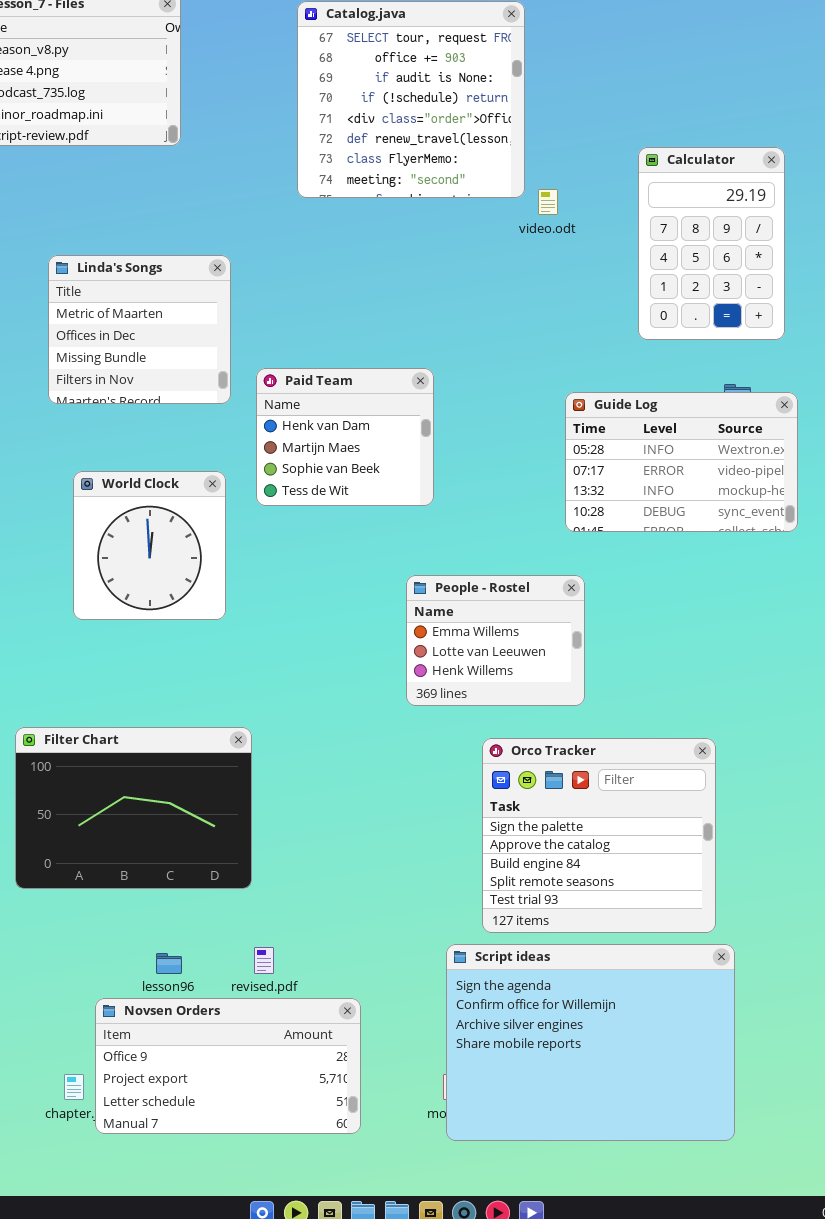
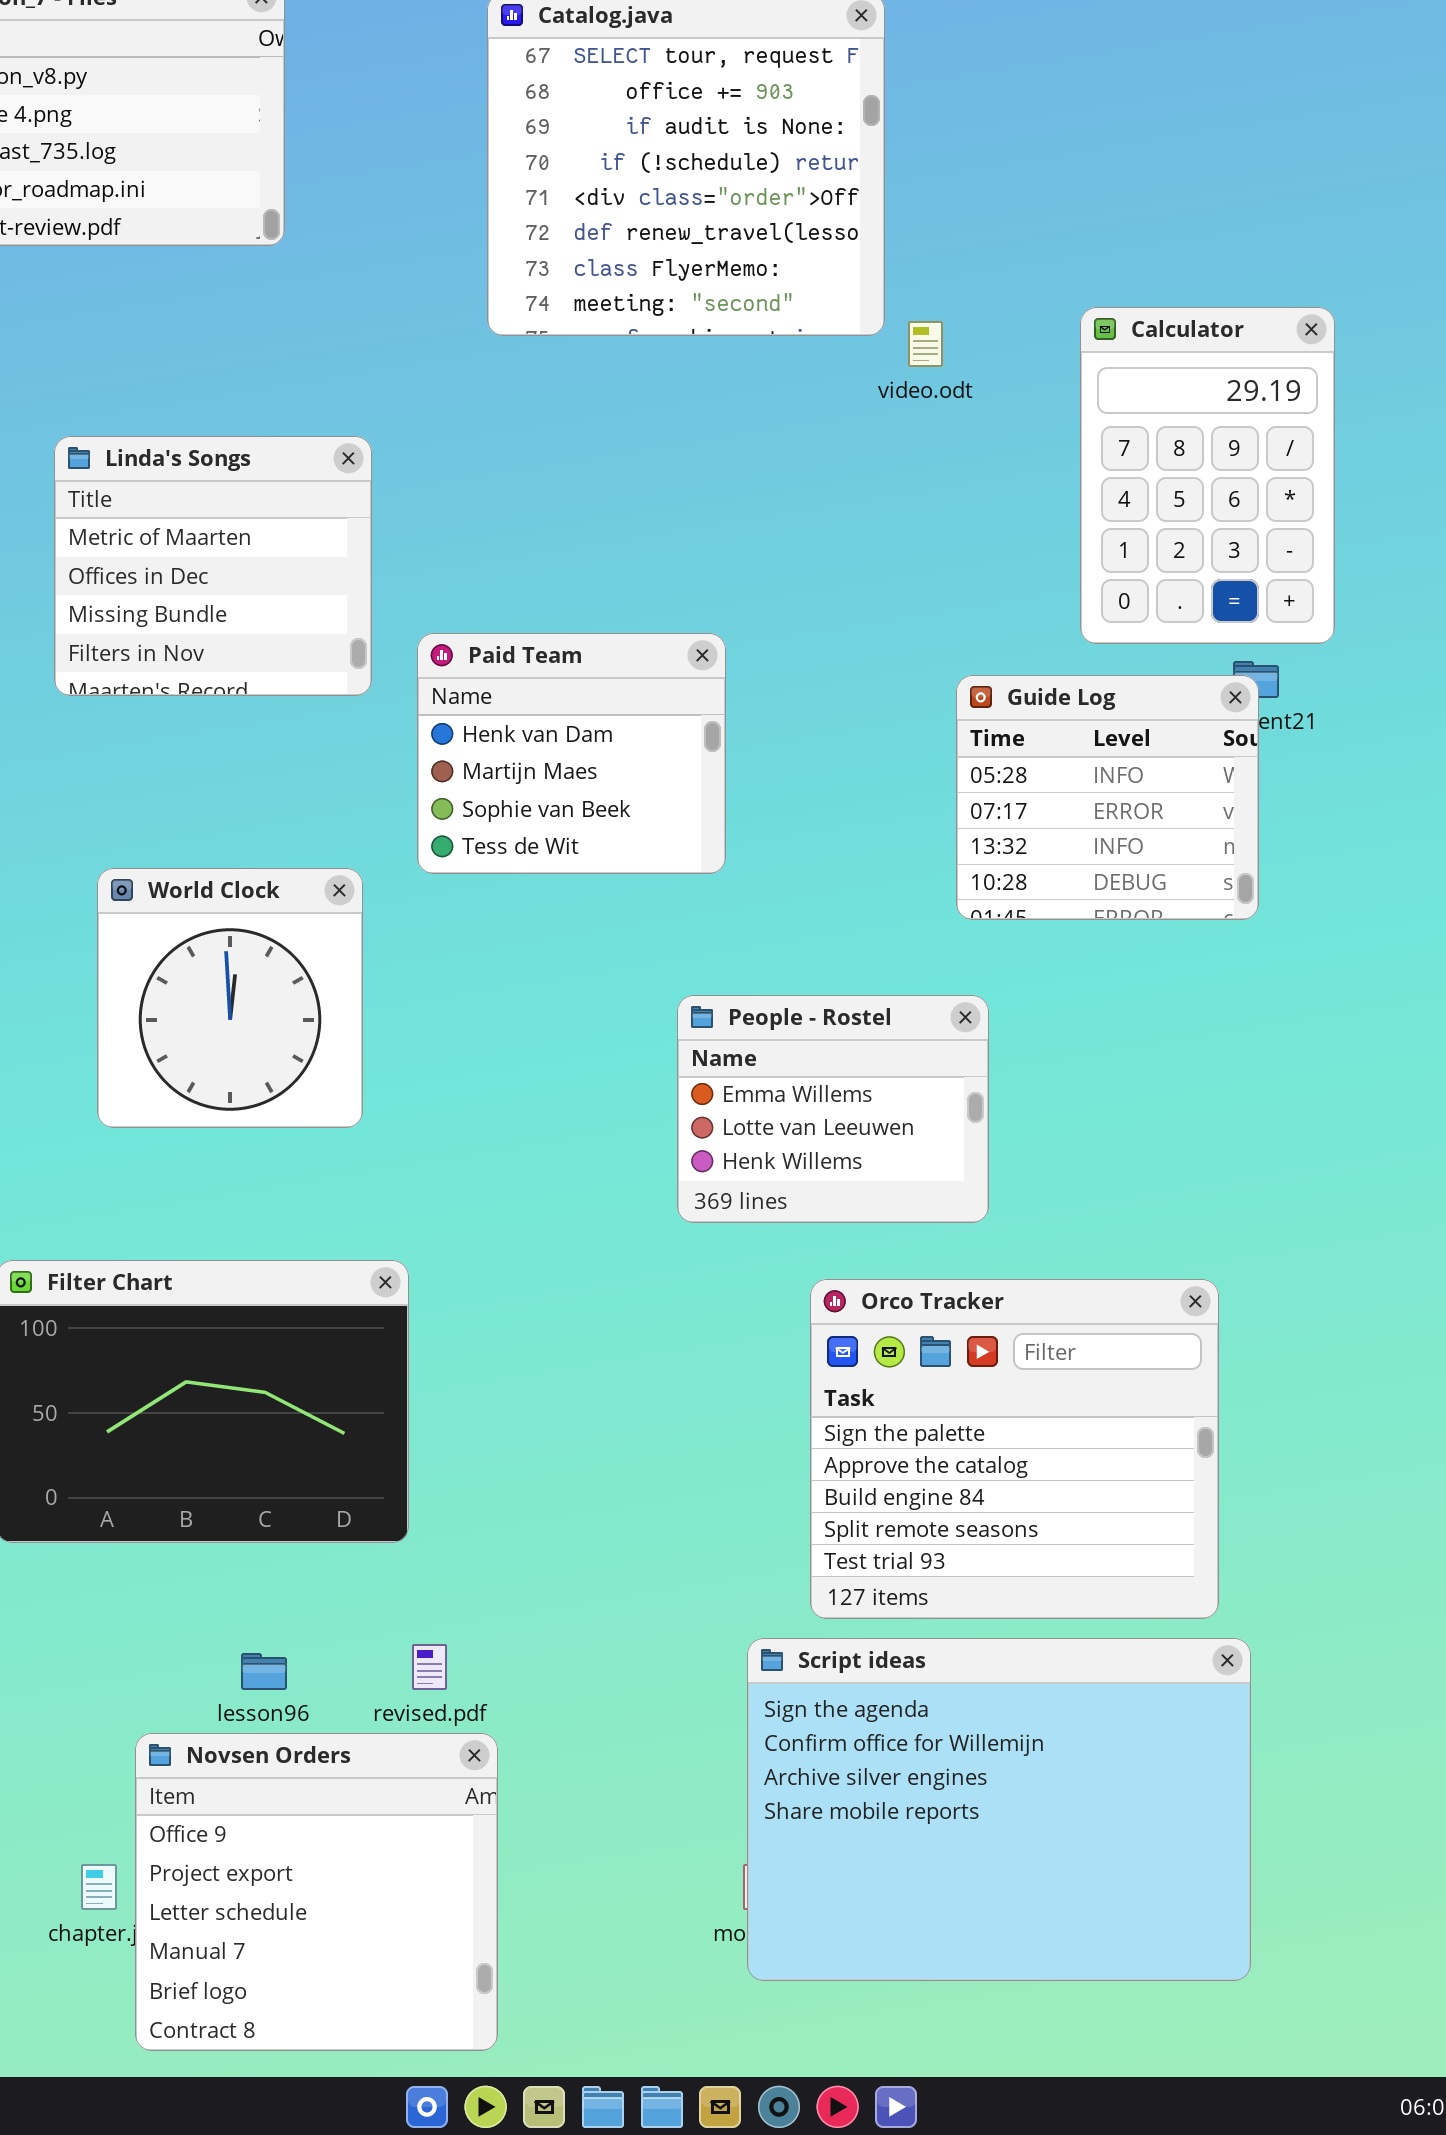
Calculator: [638,147,785,340] -> [1080,307,1335,644], moved
Guide Log: [565,392,798,532] -> [956,675,1259,920], resized
World Clock: [73,471,226,620] -> [97,868,363,1128], moved
Novsen Orders: [95,998,361,1134] -> [135,1733,498,2051], resized

